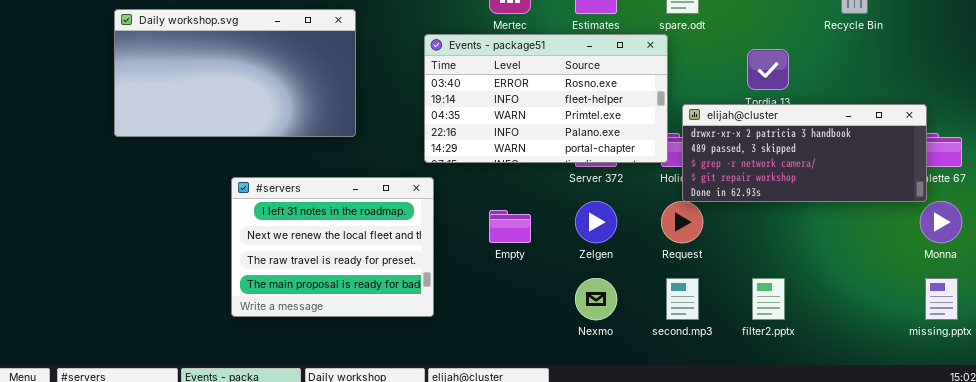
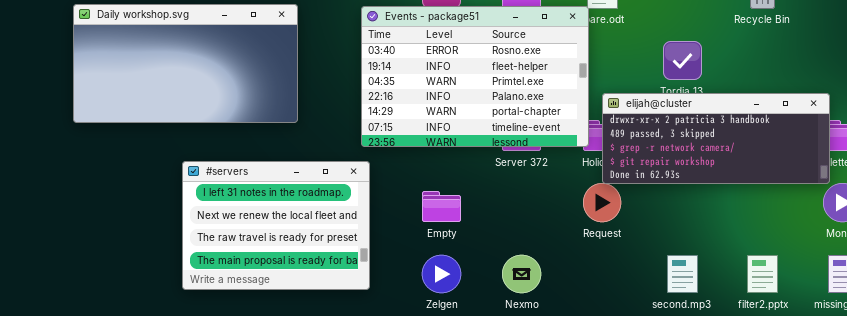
Events - package51: [424,34,668,163] -> [361,6,589,147], resized
Zelgen: [575,201,617,243] -> [422,255,461,293], moved
second.mp3: [666,278,699,320] -> [667,255,698,293], moved
filter2.pptx: [752,278,785,320] -> [747,255,778,293], moved

